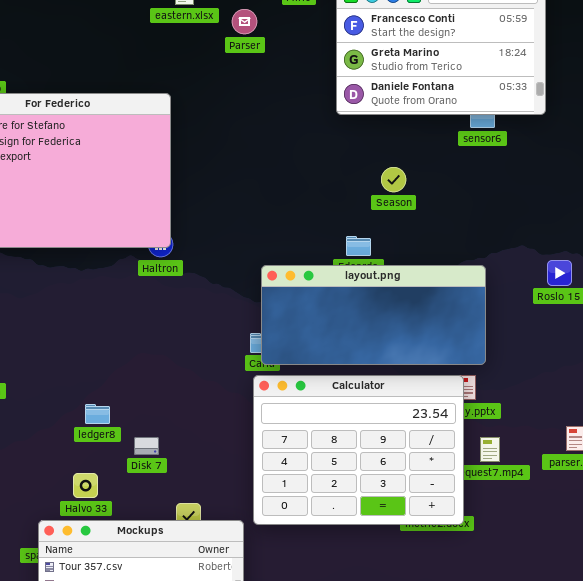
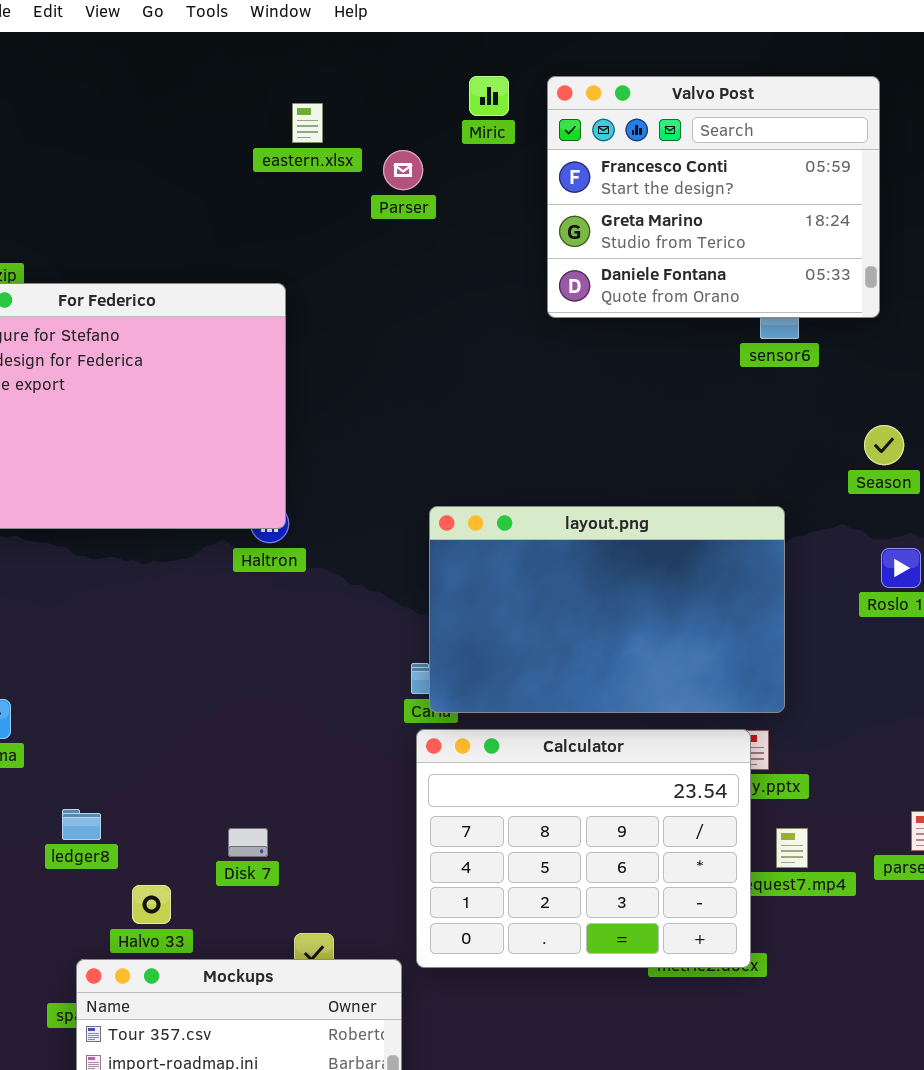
Season: [381,167,406,192] -> [864,425,904,465], moved
layout.png: [261,265,486,365] -> [429,506,785,713], resized
ledger8: [85,404,110,424] -> [62,809,101,840], moved

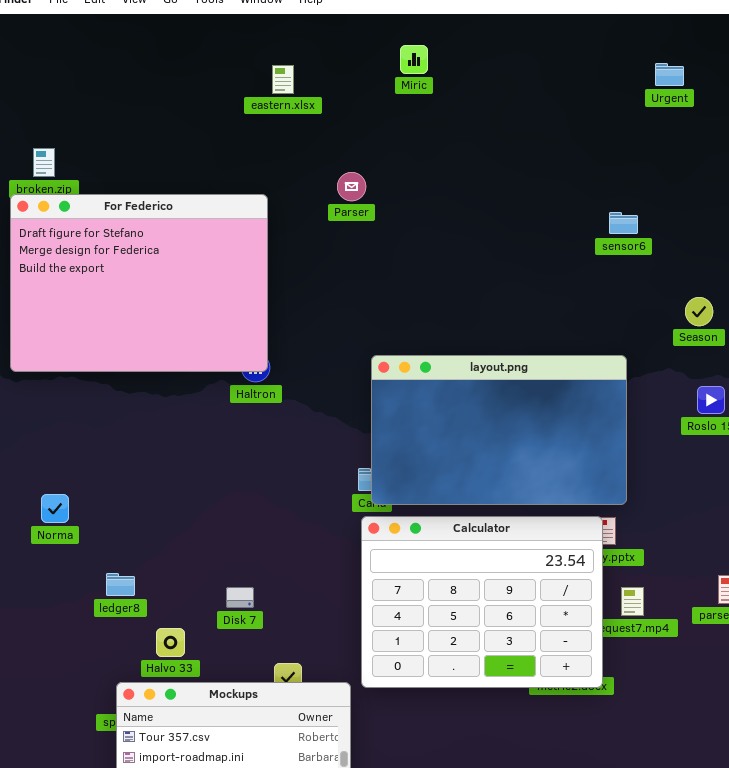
Valvo Post: [547,76,880,318] -> none, closed
Parser: [383,150,423,190] -> [337,172,366,201], moved

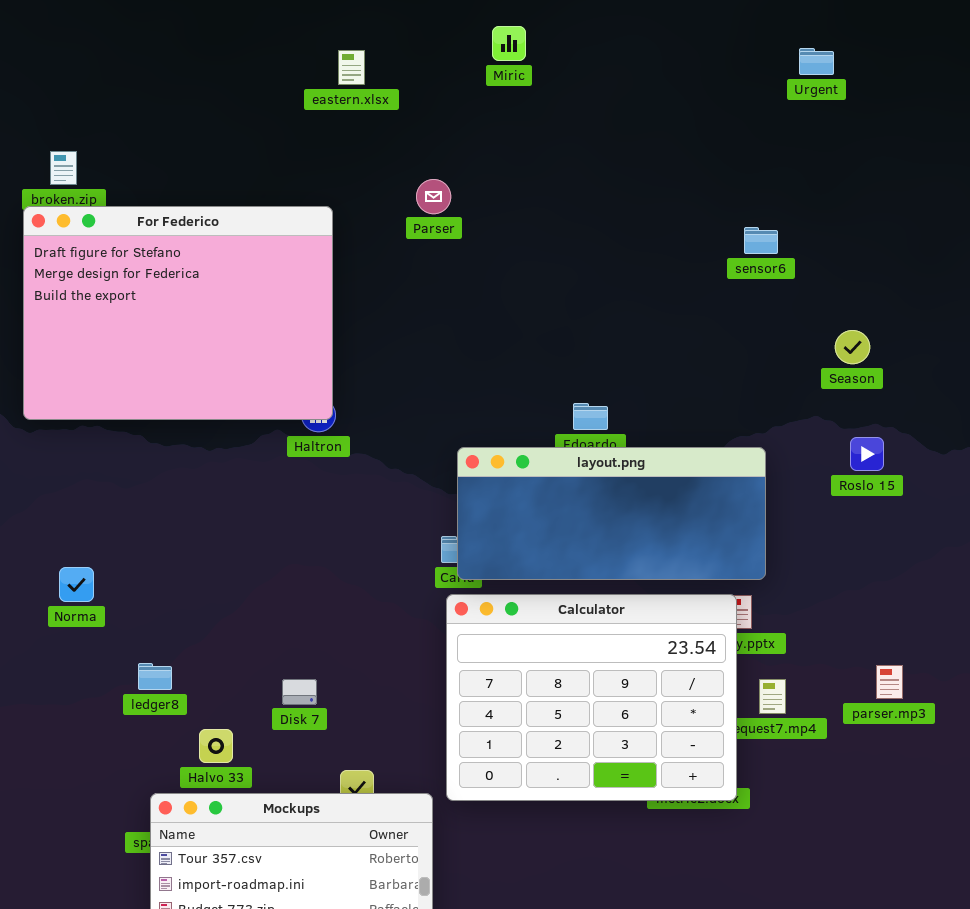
layout.png: [371,355,627,505] -> [457,447,766,580], resized

